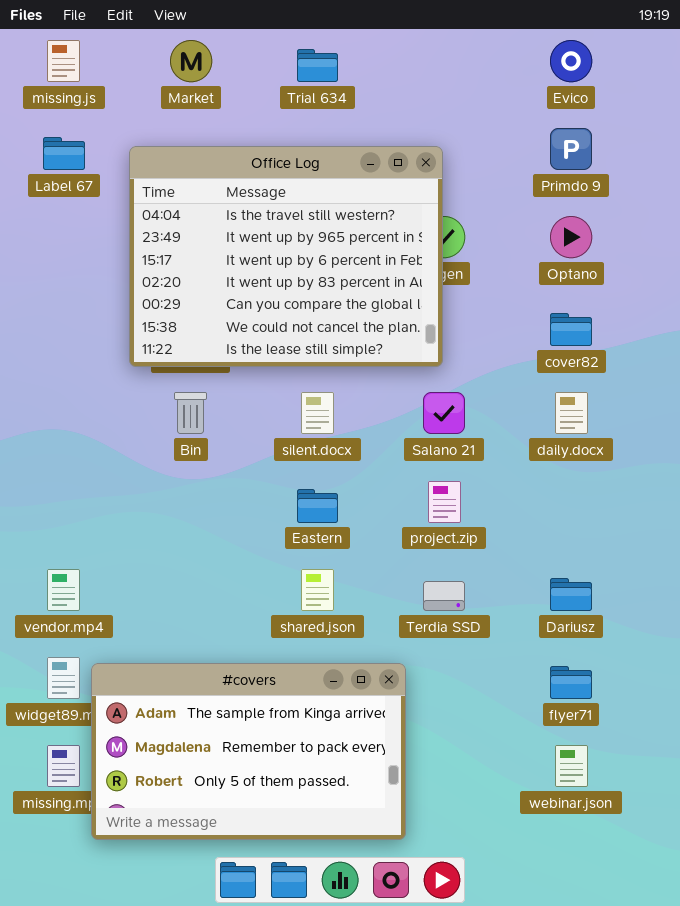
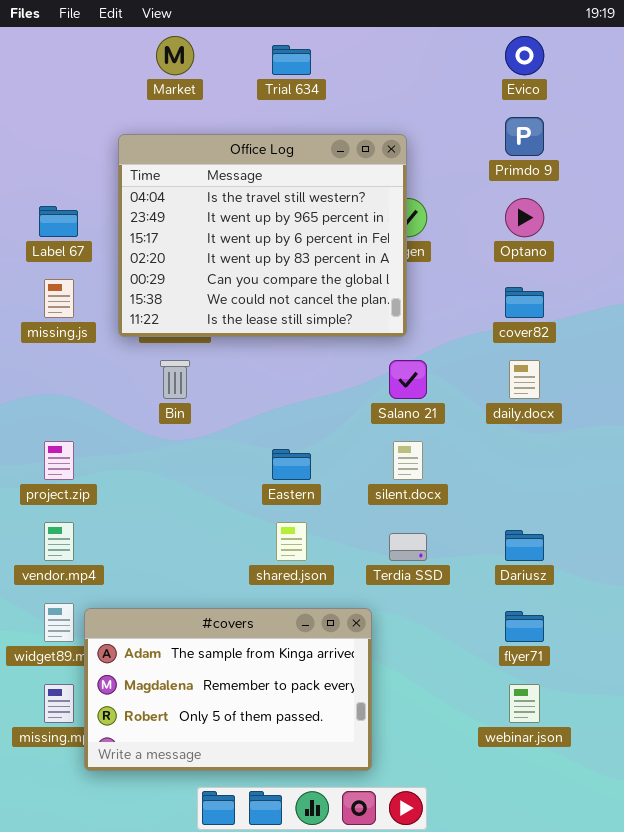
missing.js: [47,40,80,82] -> [44,279,74,318], moved
Label 67: [43,137,85,170] -> [39,206,78,237], moved
silent.docx: [301,392,334,434] -> [393,441,423,480], moved
project.zip: [428,481,461,523] -> [44,441,74,480], moved

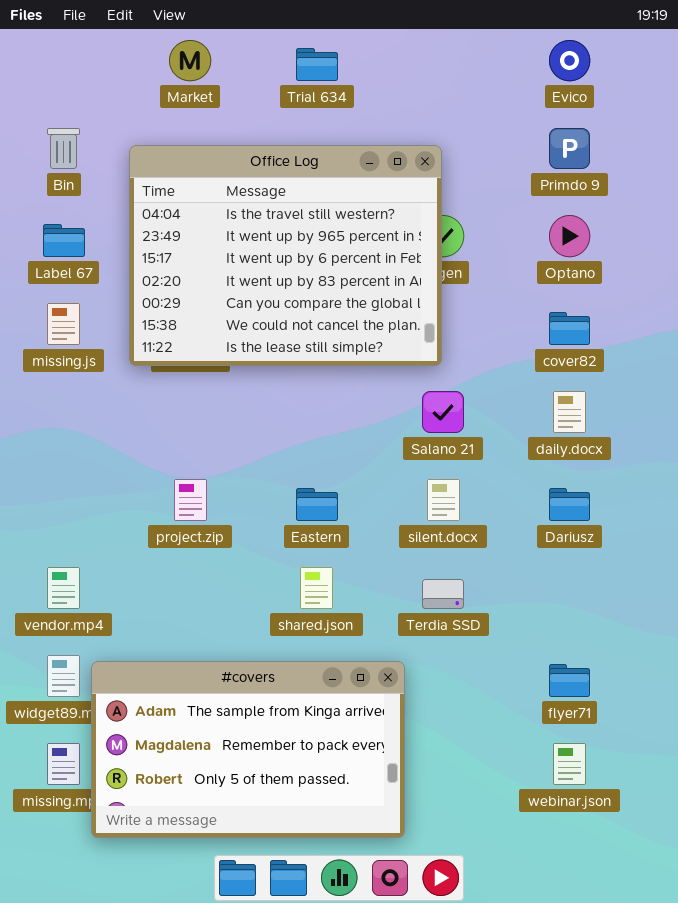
Bin: [160,360,190,399] -> [47,128,80,169], moved
project.zip: [44,441,74,480] -> [174,479,207,521], moved
Dariusz: [505,530,544,561] -> [549,488,590,521], moved

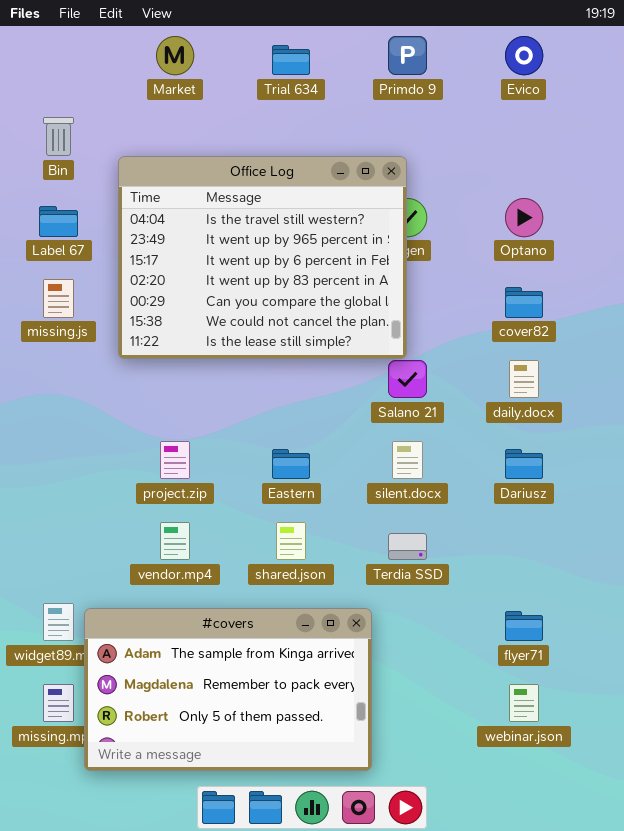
Primdo 9: [549,128,590,169] -> [388,36,427,75], moved
Office Log: [129,145,442,366] -> [118,156,407,359], moved
vendor.mp4: [47,567,80,609] -> [160,522,190,560], moved

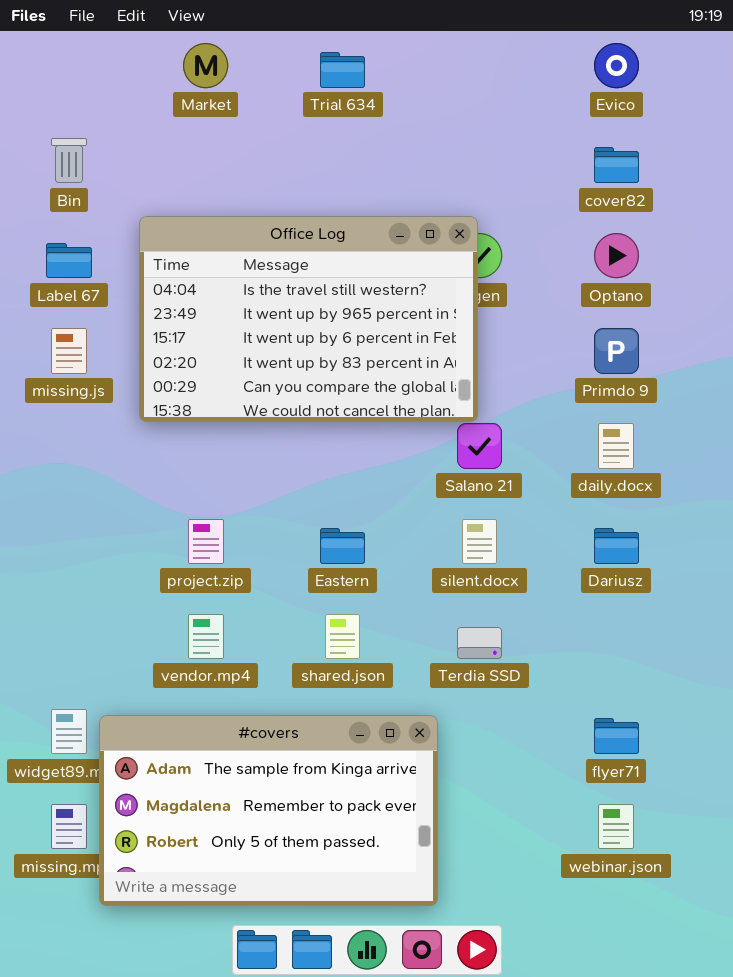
Primdo 9: [388,36,427,75] -> [594,328,639,374], moved
Office Log: [118,156,407,359] -> [139,216,478,422], resized
cover82: [505,287,543,318] -> [594,147,639,183], moved

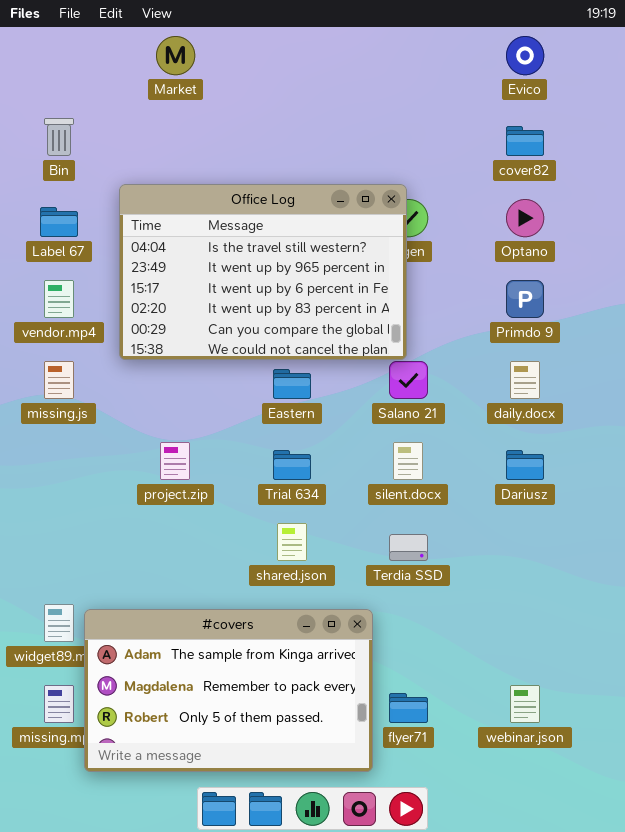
Trial 634: [320,52,365,88] -> [273,450,311,480], moved
missing.js: [51,328,87,374] -> [44,361,74,399], moved
Eastern: [320,528,365,564] -> [273,369,311,399], moved
vendor.mp4: [188,614,224,659] -> [44,280,74,318], moved
flyer71: [594,718,639,754] -> [389,693,428,723], moved

